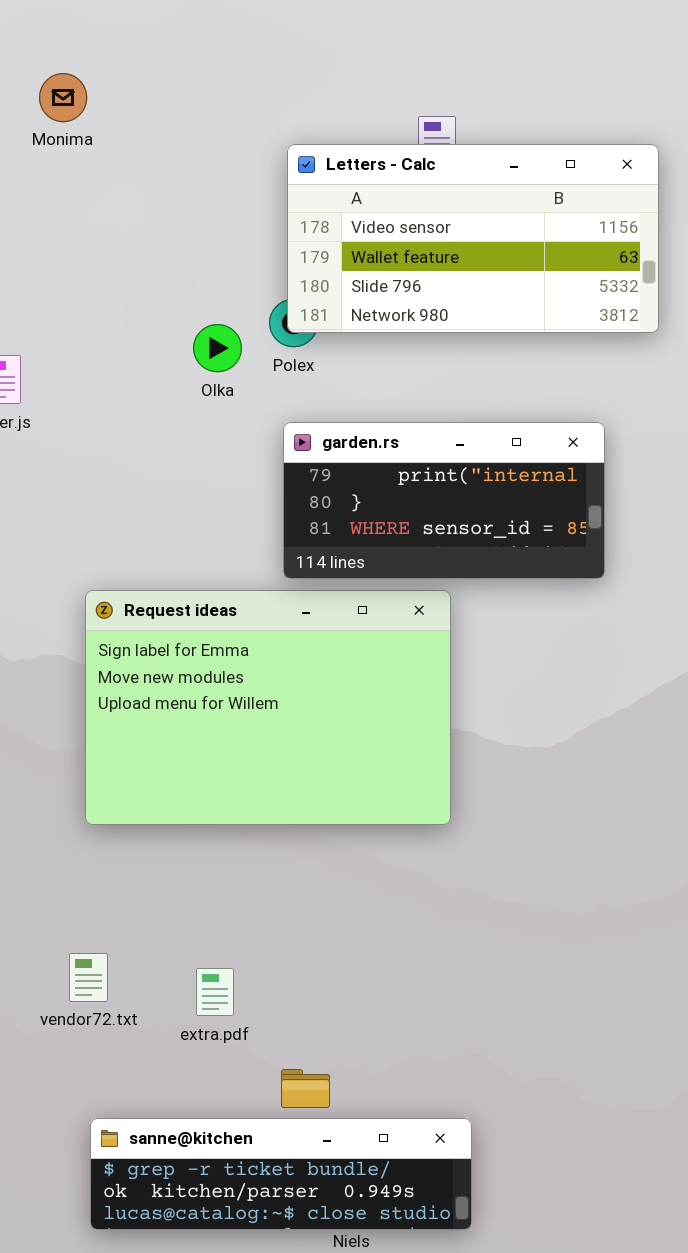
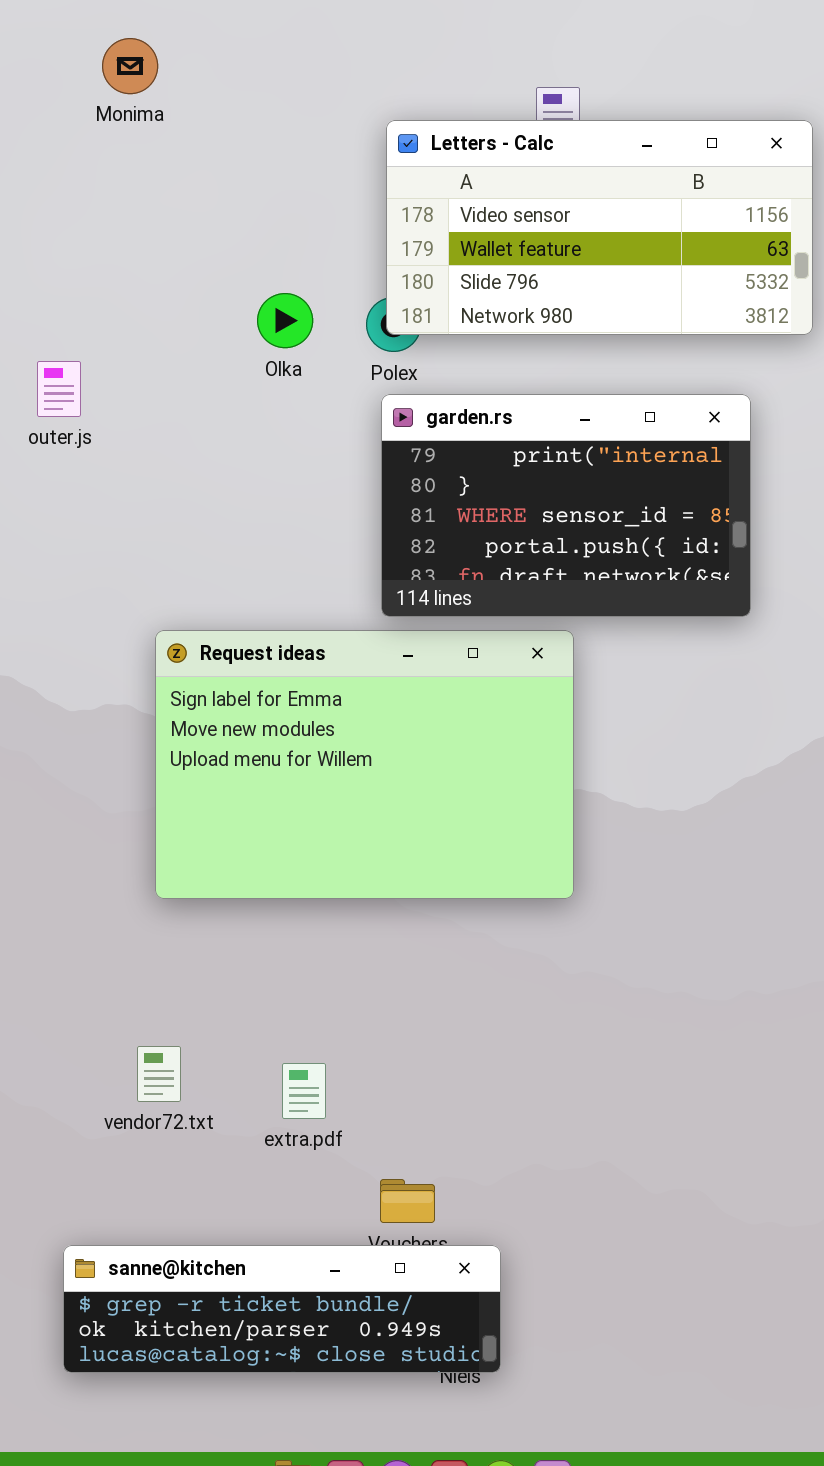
Olka: [193,324,242,372] -> [257,293,313,348], moved
garden.rs: [283,422,605,579] -> [381,394,751,617], resized
sanne@kitchen: [90,1118,472,1230] -> [63,1245,501,1373], moved

